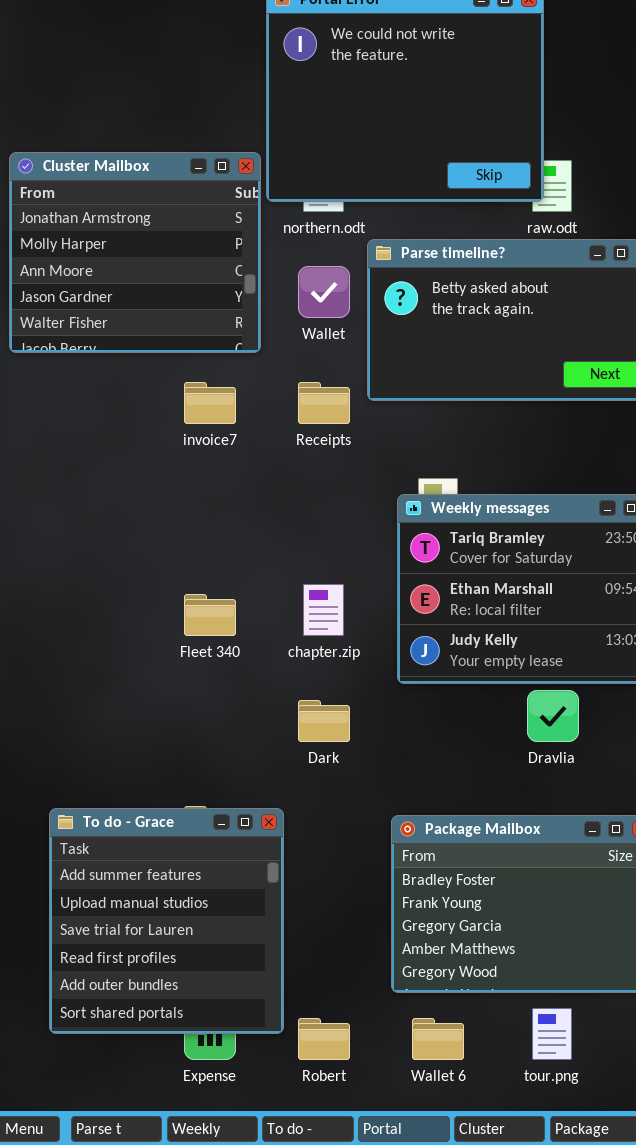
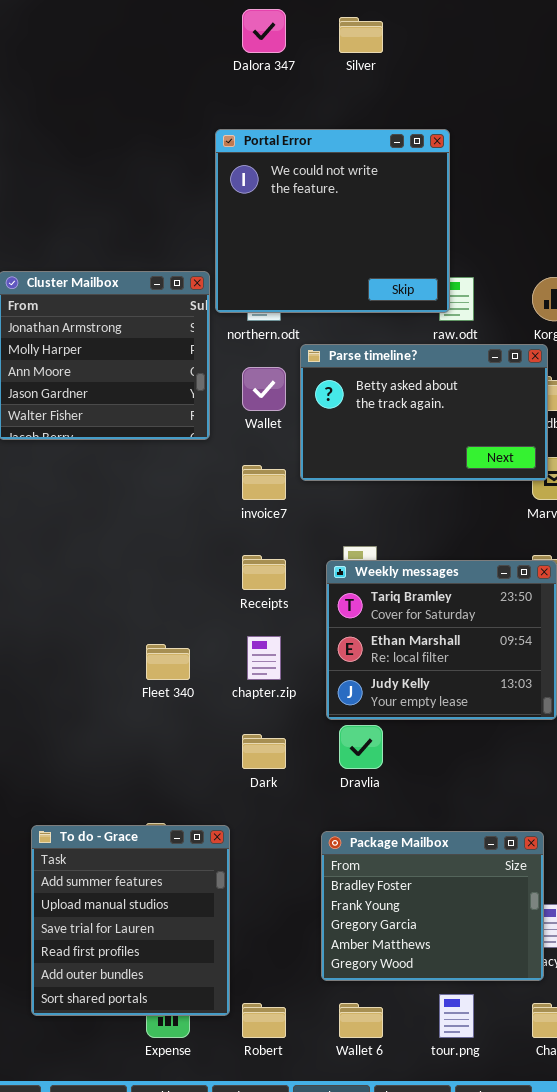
invoice7: [184,382,236,424] -> [242,465,286,500], moved
Receipts: [298,382,350,424] -> [242,555,286,590], moved
Dravlia: [527,690,579,742] -> [339,725,383,769], moved

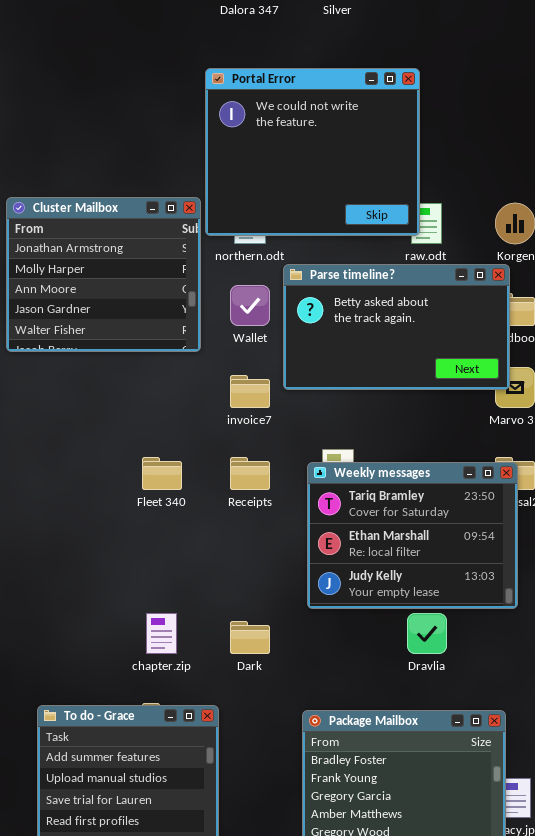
chapter.zip: [247,636,281,680] -> [146,613,177,654], moved
Fleet 340: [146,644,190,680] -> [142,457,182,490], moved
Dravlia: [339,725,383,769] -> [407,613,447,654], moved

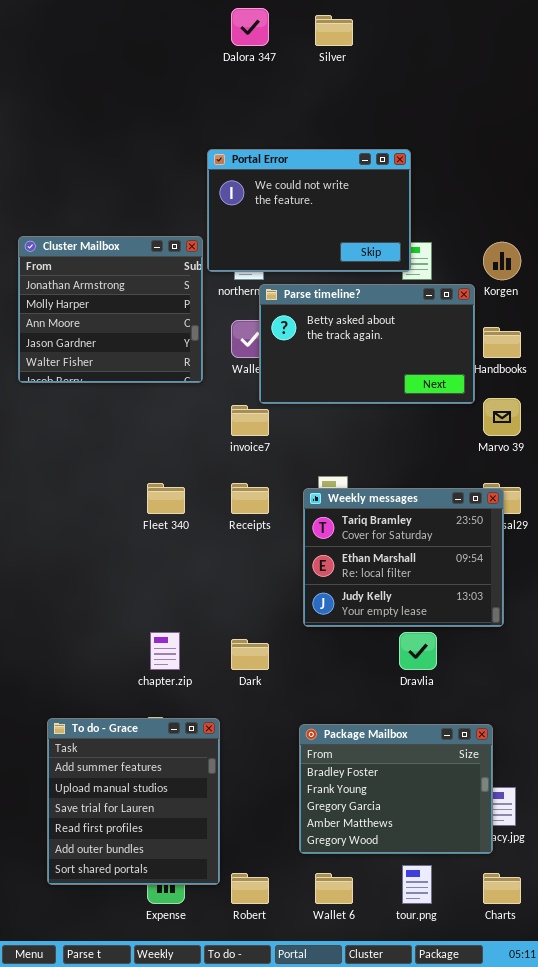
Portal Error: [205,68,420,236] -> [207,149,411,272], resized
Parse timeline?: [283,264,510,390] -> [259,284,475,404], moved

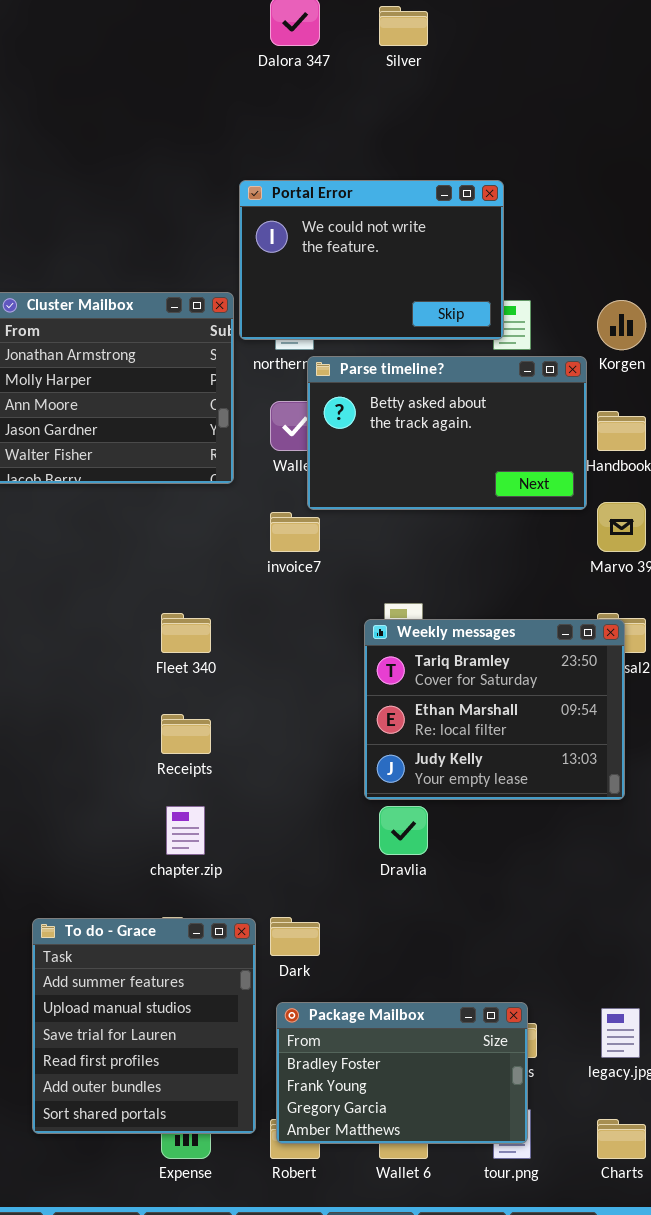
Receipts: [231,483,269,514] -> [161,714,211,754], moved
Dravlia: [399,632,437,670] -> [379,806,428,855], moved
Dark: [231,639,269,670] -> [270,917,320,956], moved
Package Mailbox: [299,724,493,854] -> [276,1002,528,1144], moved, resized

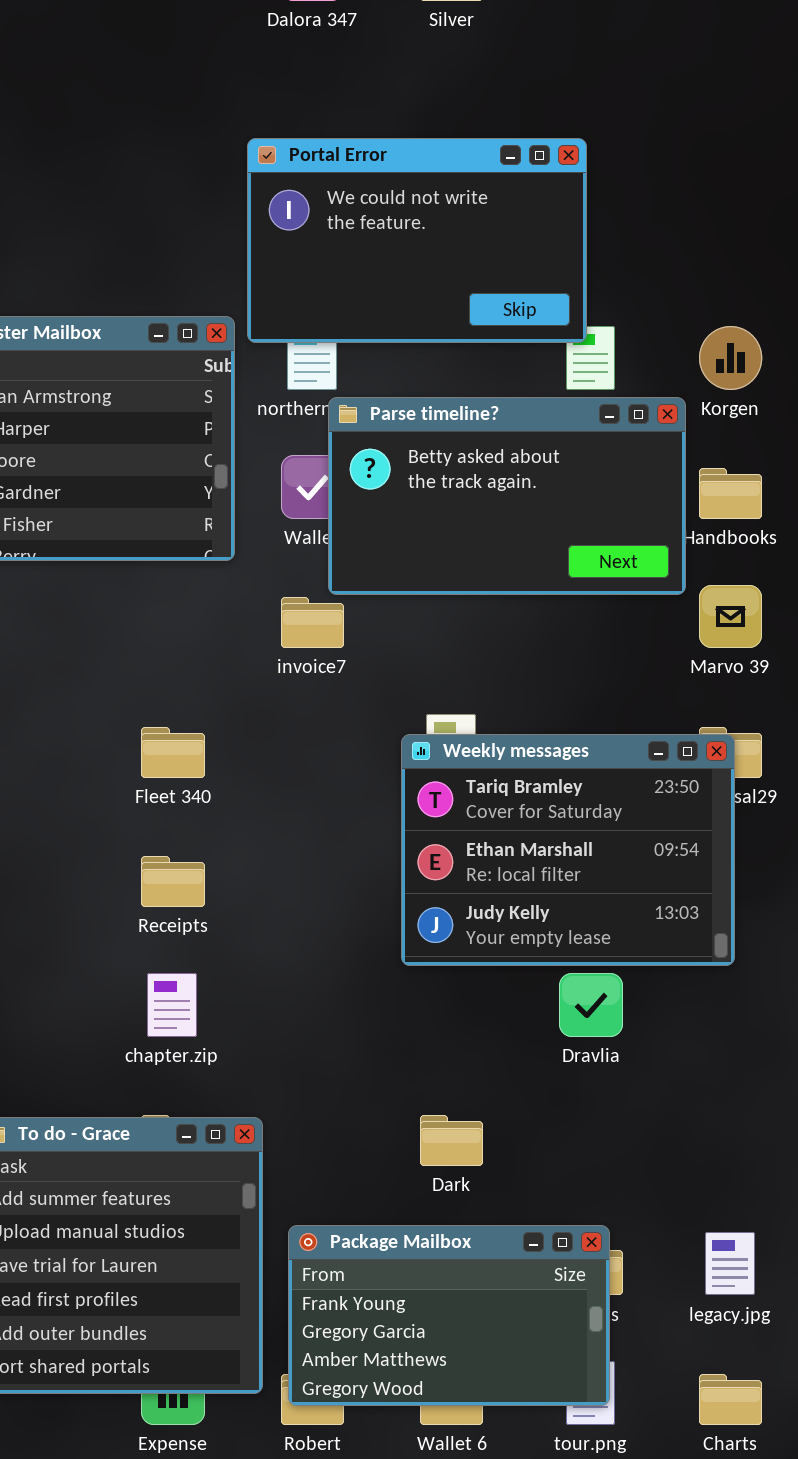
Portal Error: [239,180,504,340] -> [247,138,587,343], moved
Dravlia: [379,806,428,855] -> [559,973,623,1037], moved
Dark: [270,917,320,956] -> [420,1115,483,1166], moved
Package Mailbox: [276,1002,528,1144] -> [288,1225,610,1406], scrolled down 1 row

